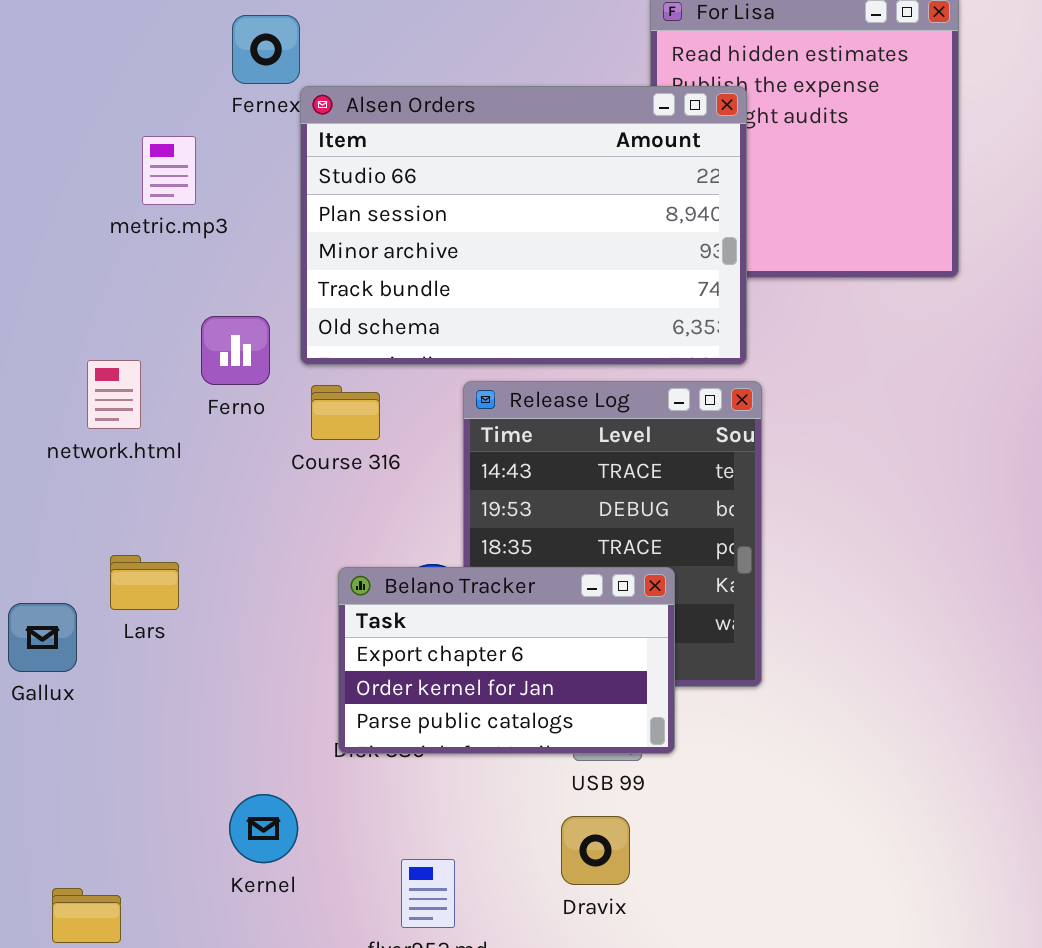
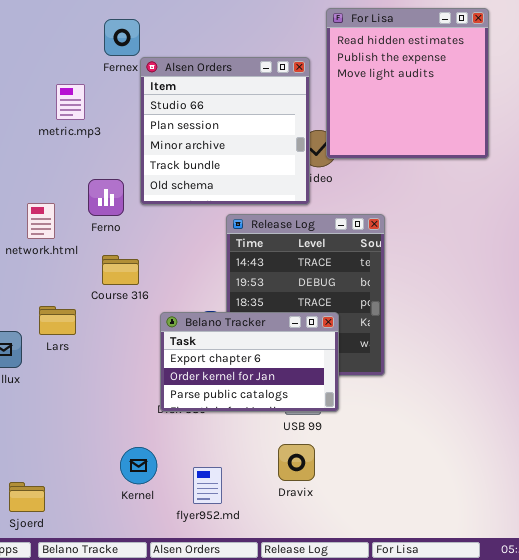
Alsen Orders: [300,86,747,365] -> [140,57,310,205], resized
Course 316: [311,385,380,440] -> [102,255,139,285], moved
Kernel: [229,794,298,863] -> [120,447,157,484], moved

